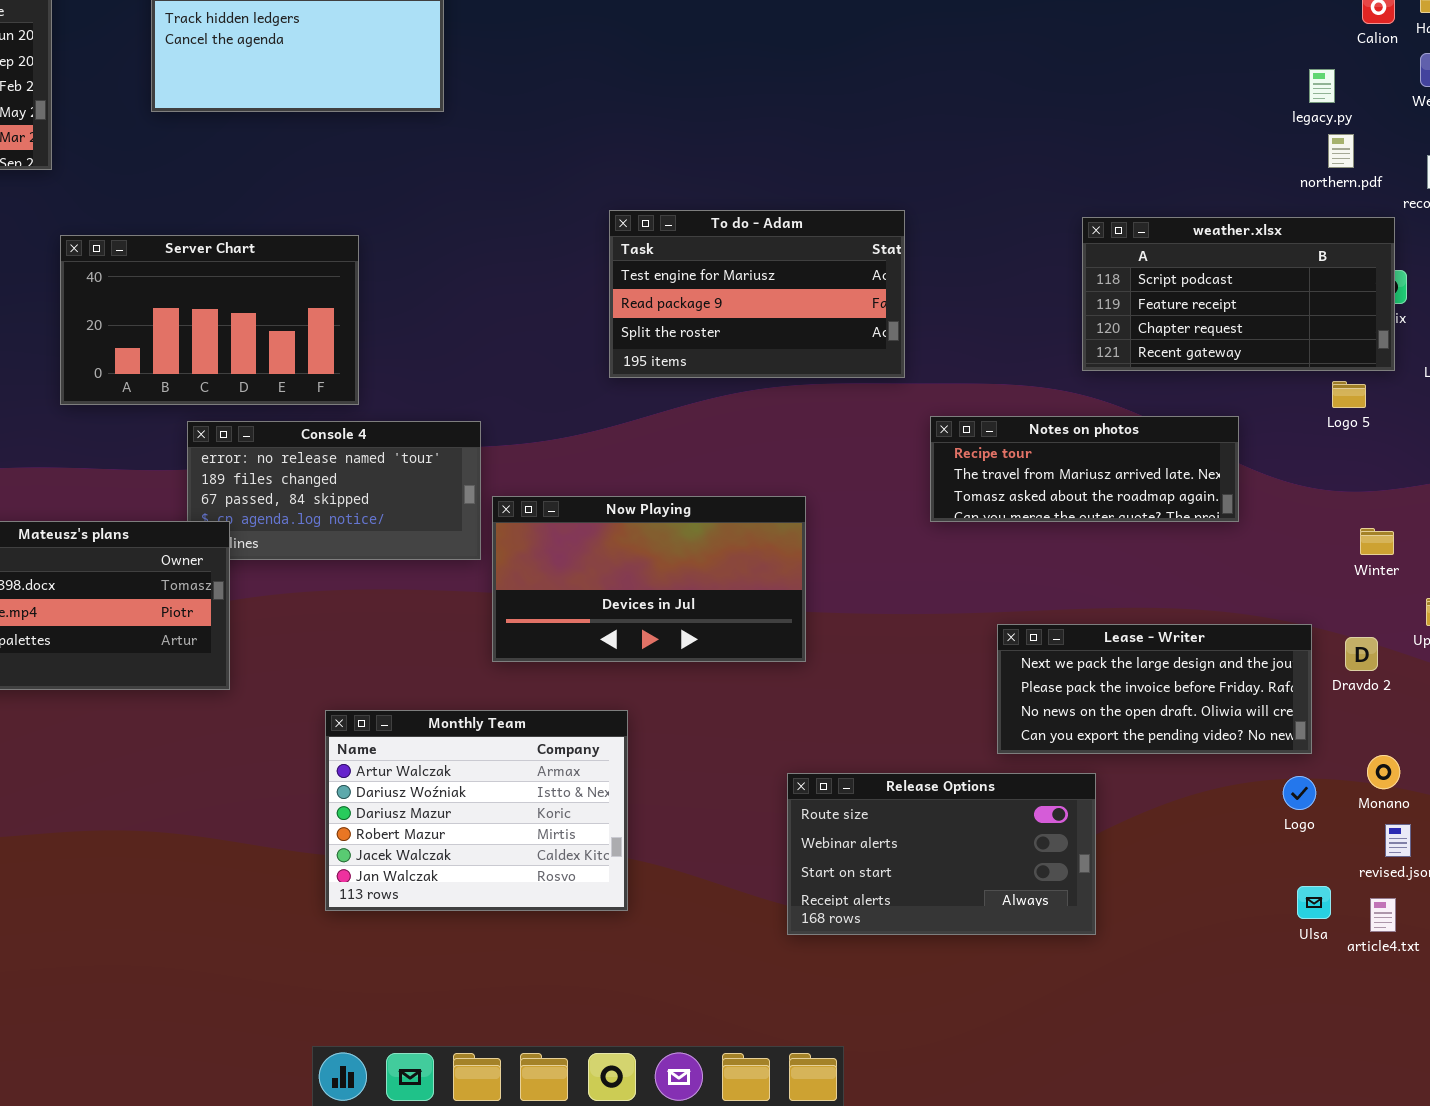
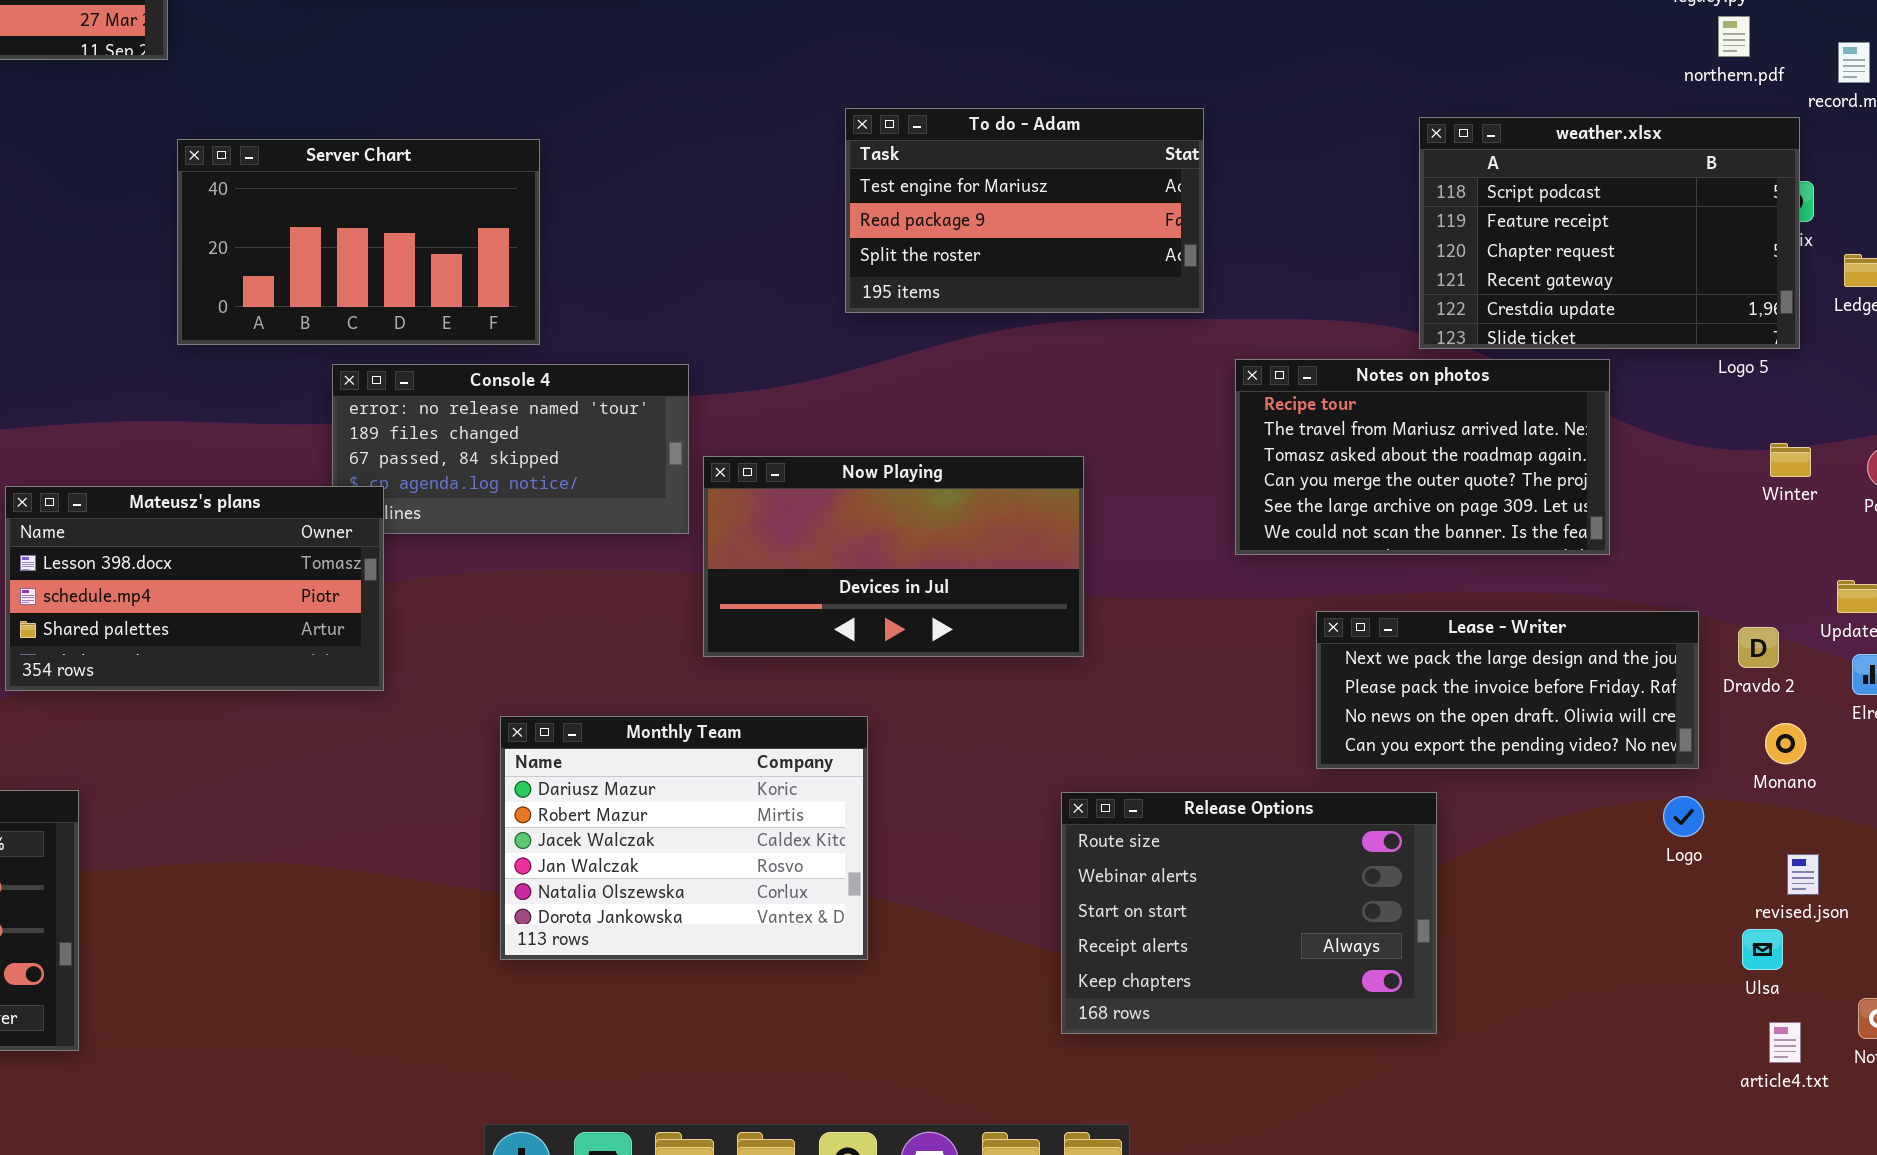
weather.xlsx: [1082,217,1395,371] -> [1419,117,1800,349], resized
Notes on photos: [930,416,1239,522] -> [1235,359,1610,555], resized
Winter: [1360,528,1394,555] -> [1770,443,1811,477], moved
Monthly Team: [325,710,628,911] -> [500,716,868,960], scrolled down 2 rows
Monano: [1367,755,1400,789] -> [1765,723,1806,764], moved
Release Options: [787,773,1096,935] -> [1061,792,1437,1034], resized
Ulsa: [1297,886,1331,919] -> [1742,929,1783,970], moved
article4.txt: [1370,898,1396,932] -> [1769,1022,1801,1063], moved

